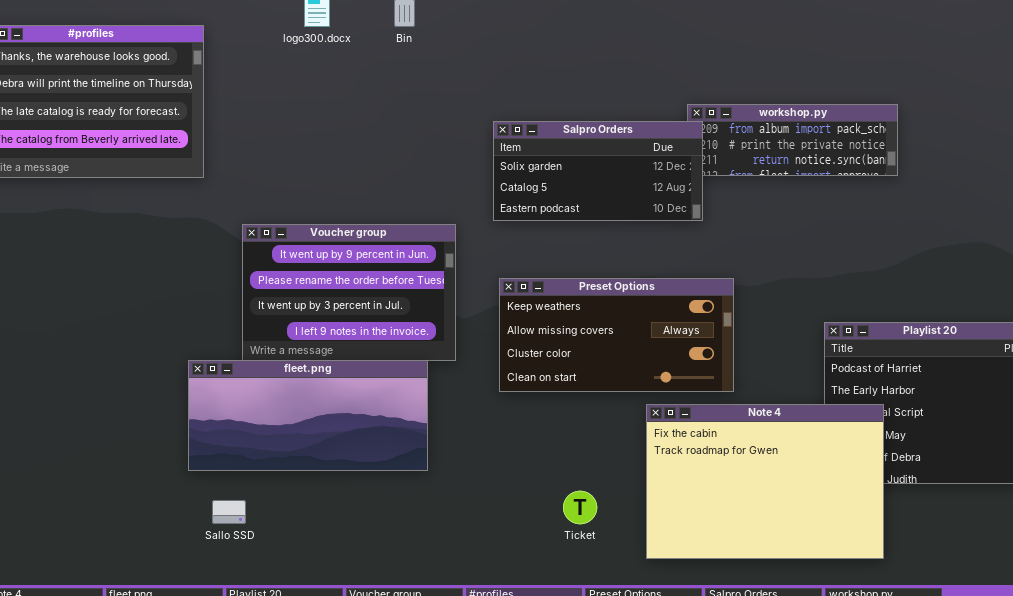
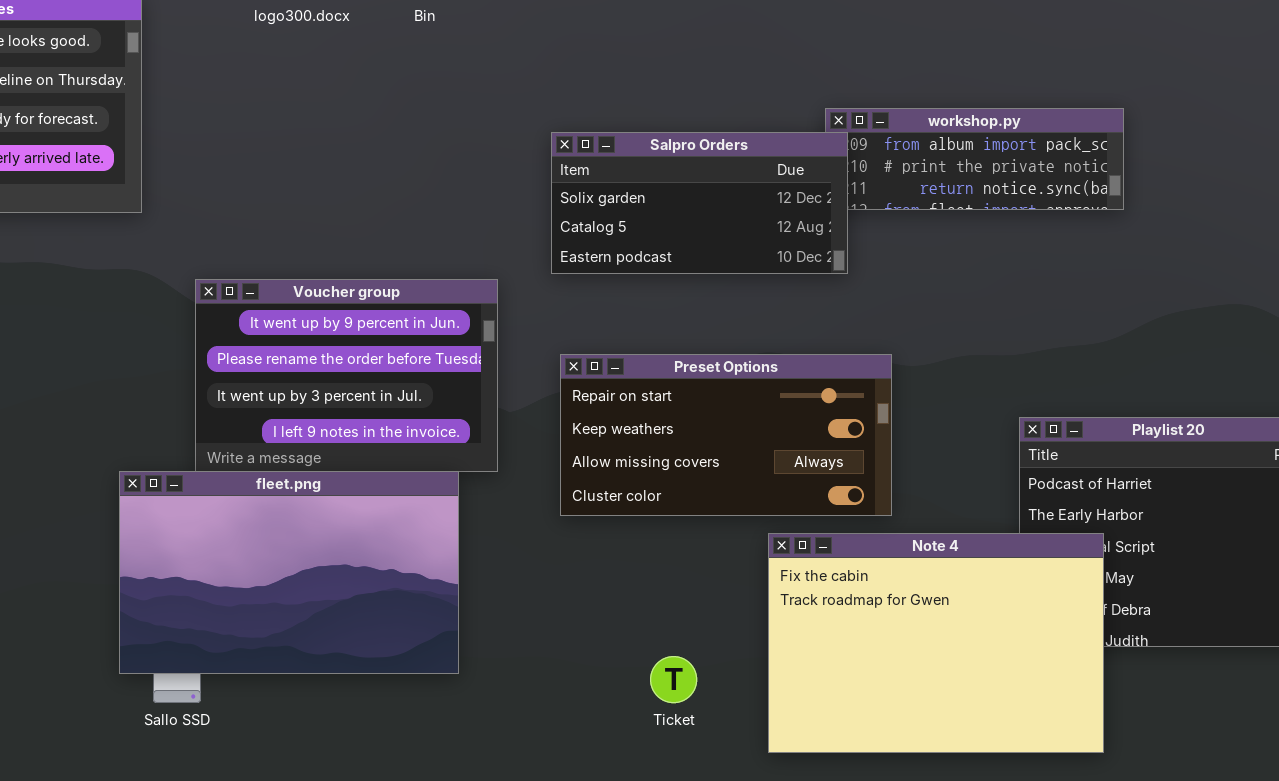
Preset Options: [499,278,734,392] -> [560,354,892,516], scrolled up 1 row
fleet.png: [188,360,428,471] -> [119,471,459,674], resized

